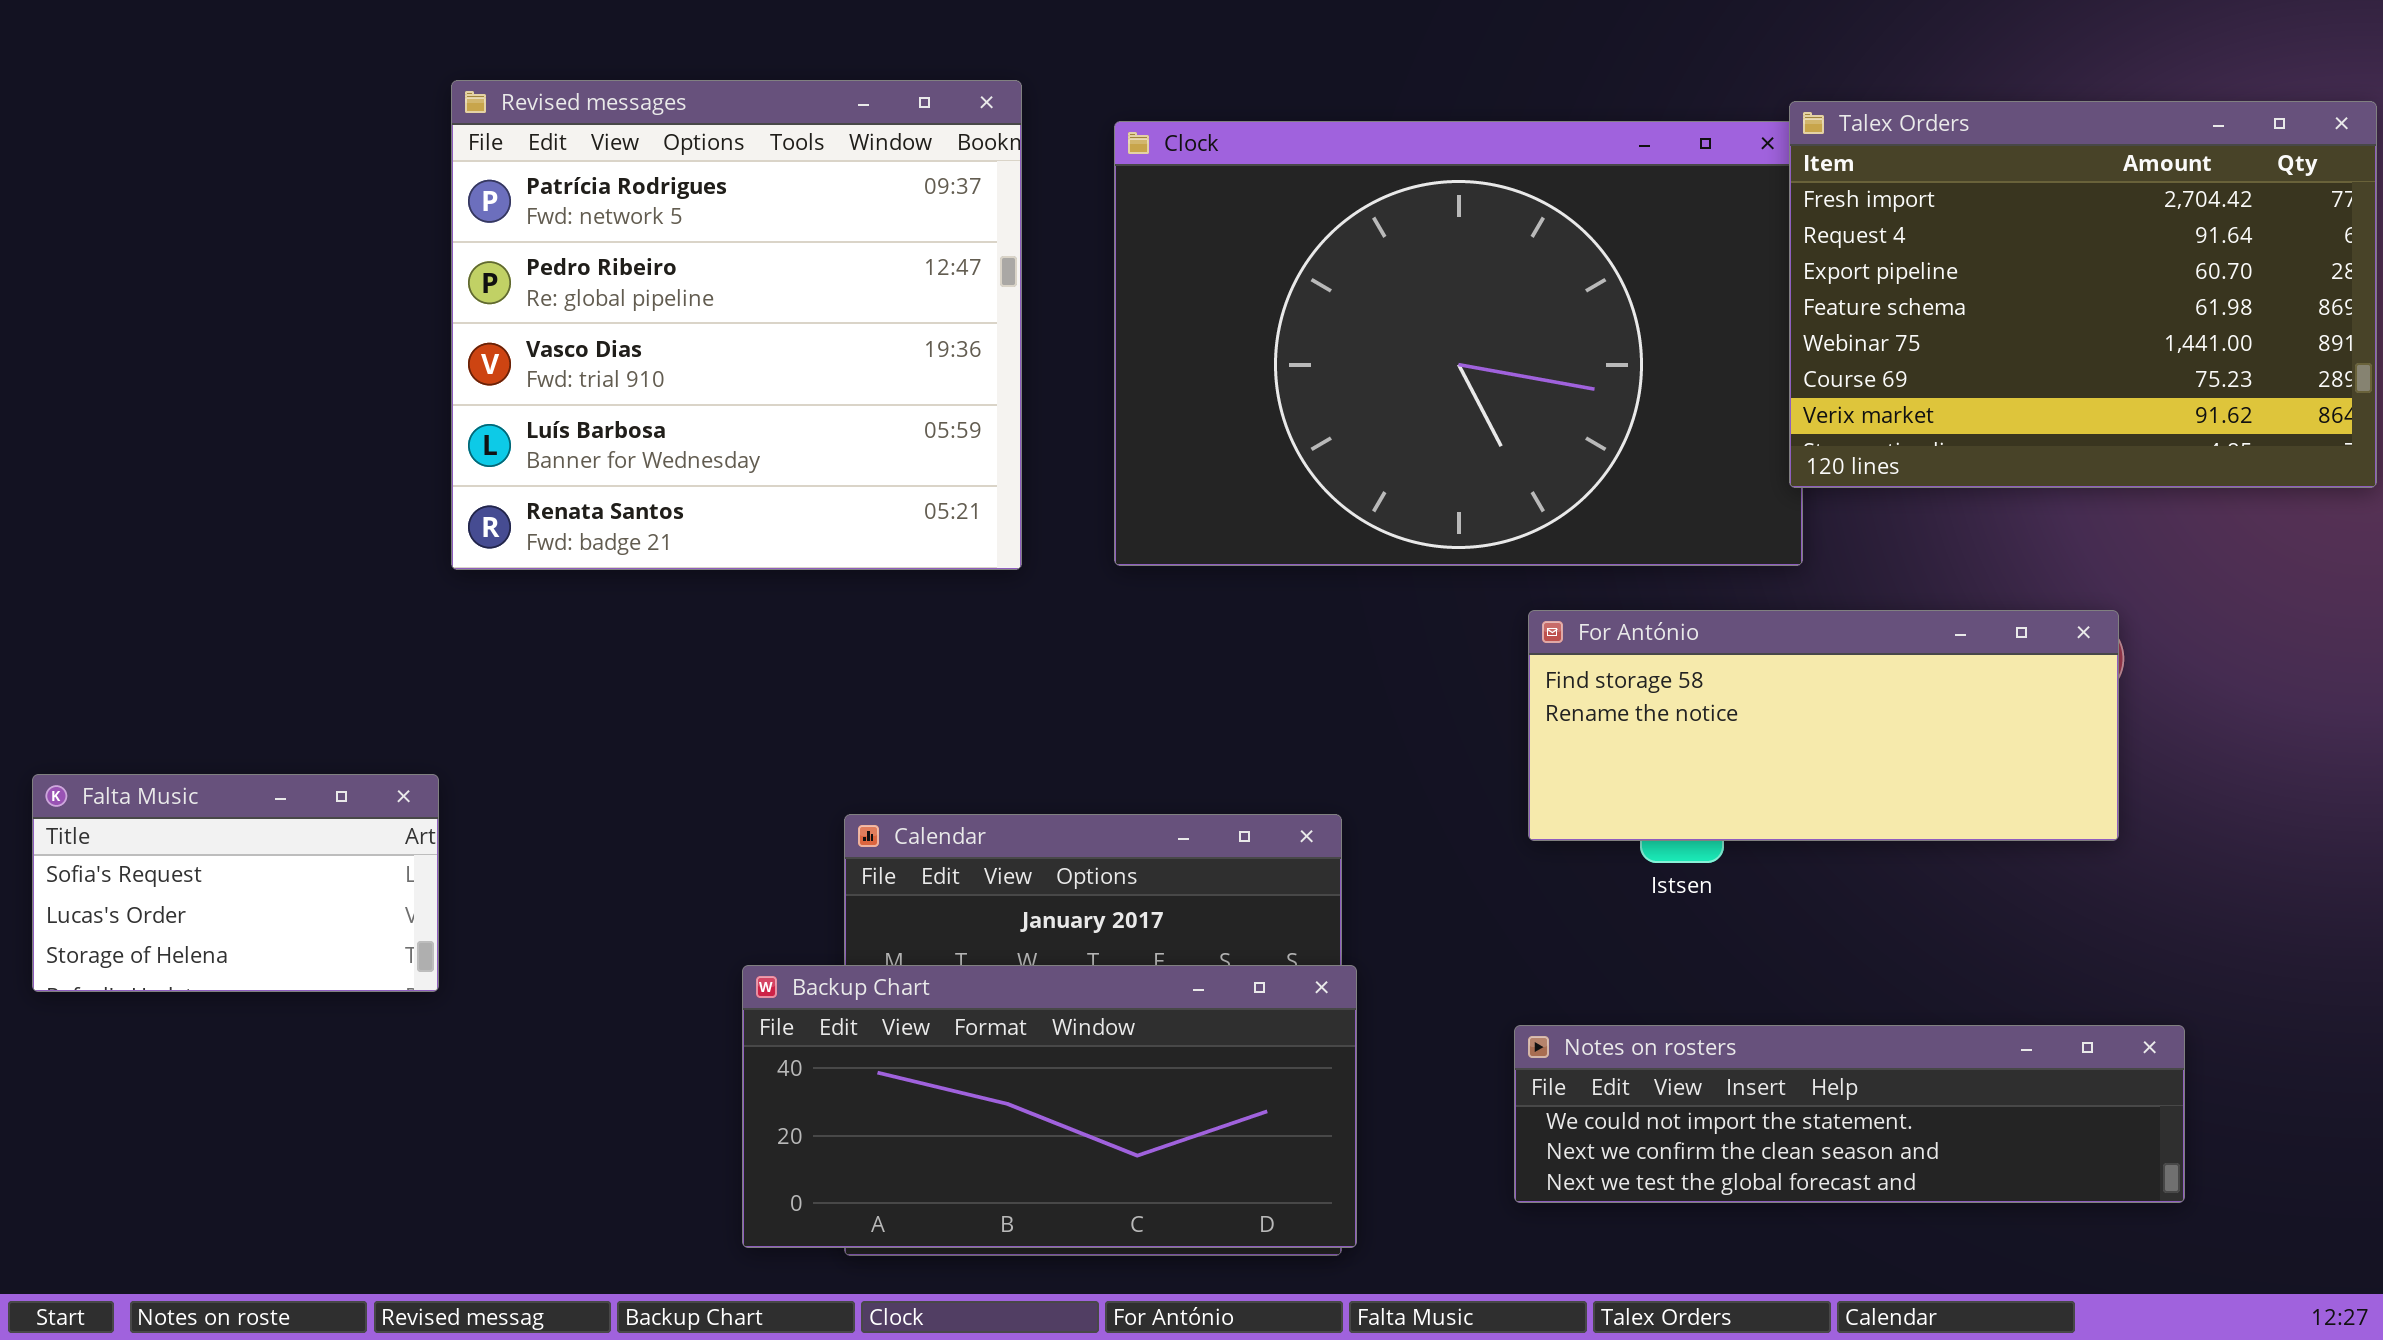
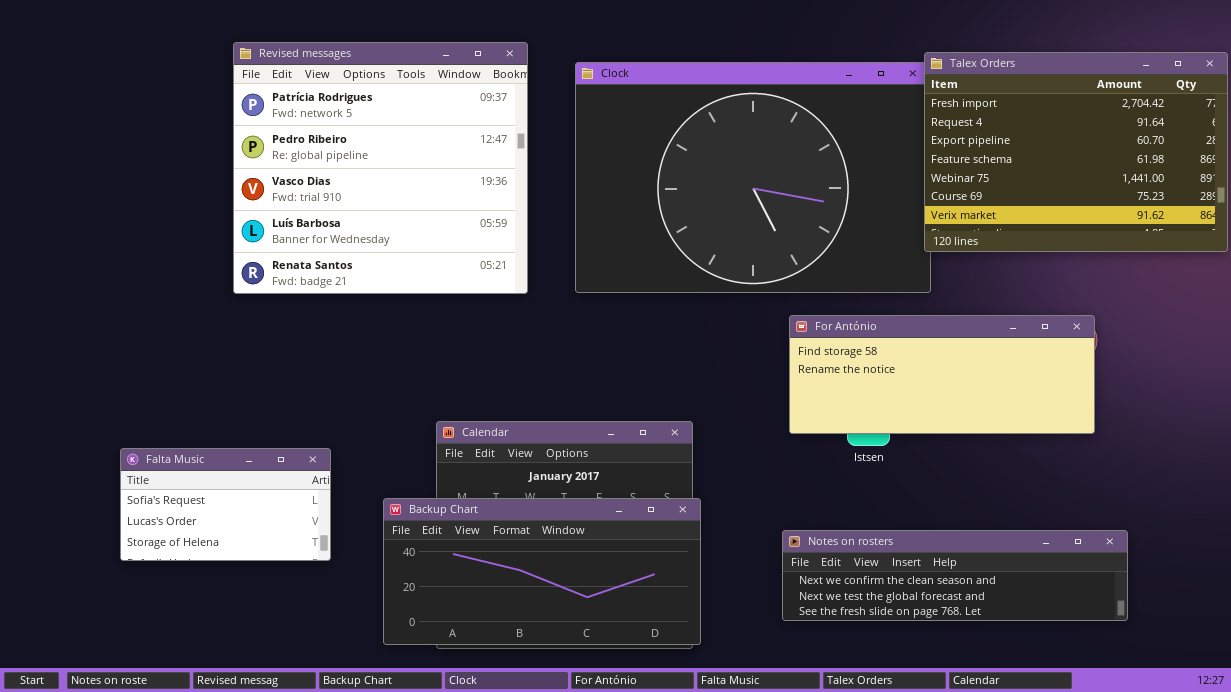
Falta Music: [32,774,439,992] -> [120,448,331,561], moved
Notes on rosters: [1514,1025,2185,1203] -> [782,530,1128,621], scrolled down 1 row

